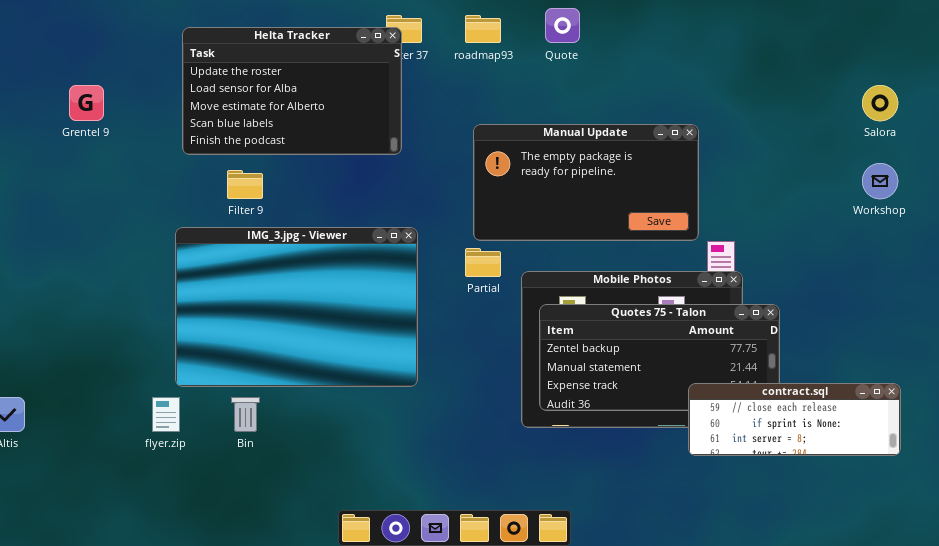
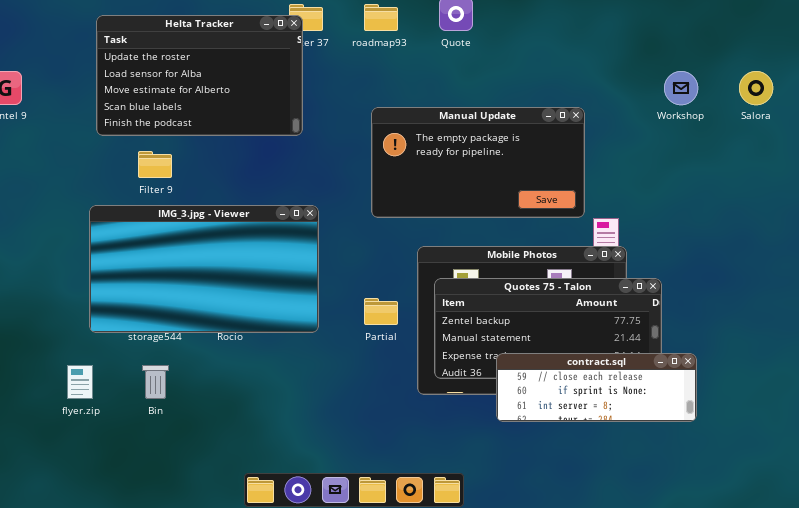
Workshop: [862,163,898,199] -> [664,71,698,105], moved
IMG_3.jpg - Viewer: [175,227,418,387] -> [89,205,319,333], resized
Partial: [465,248,501,277] -> [364,298,398,325], moved
contract.sql: [688,383,901,456] -> [496,353,697,422], moved

